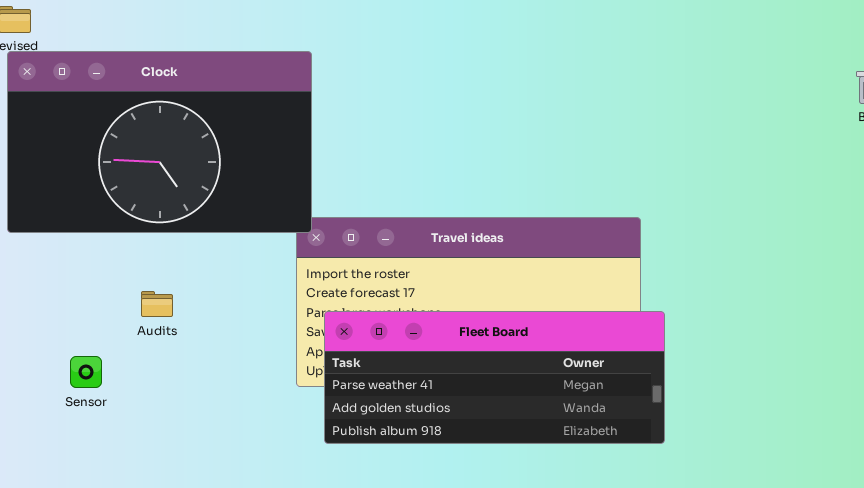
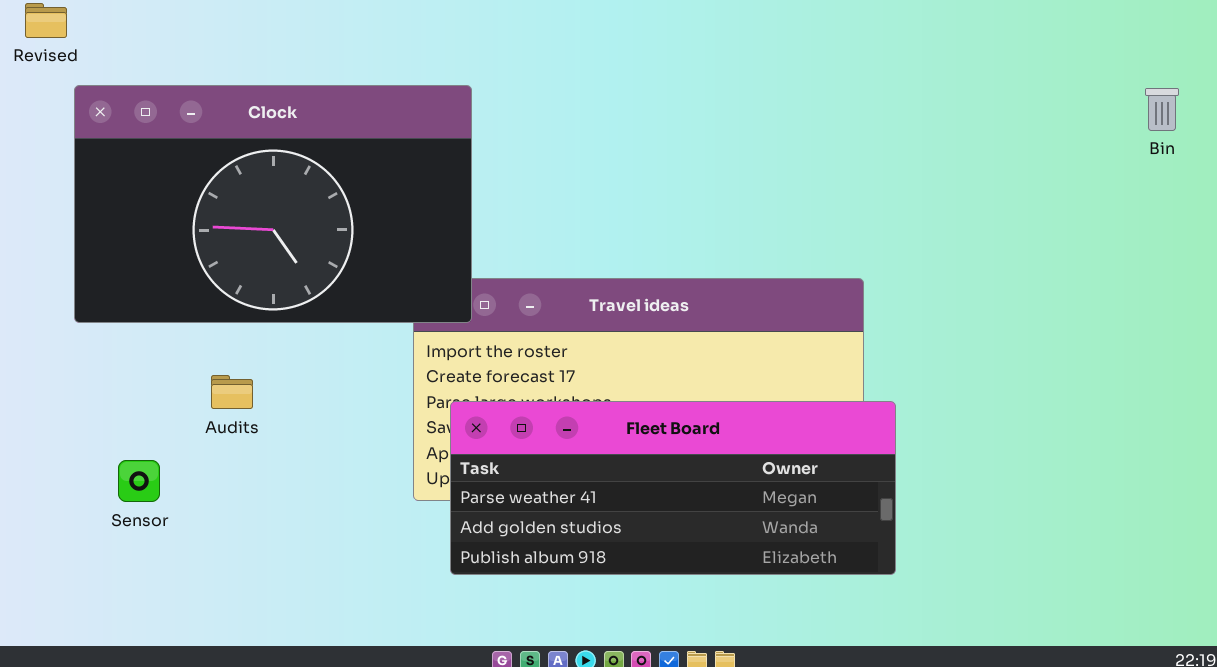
Clock: [7,51,312,233] -> [74,85,472,323], moved

